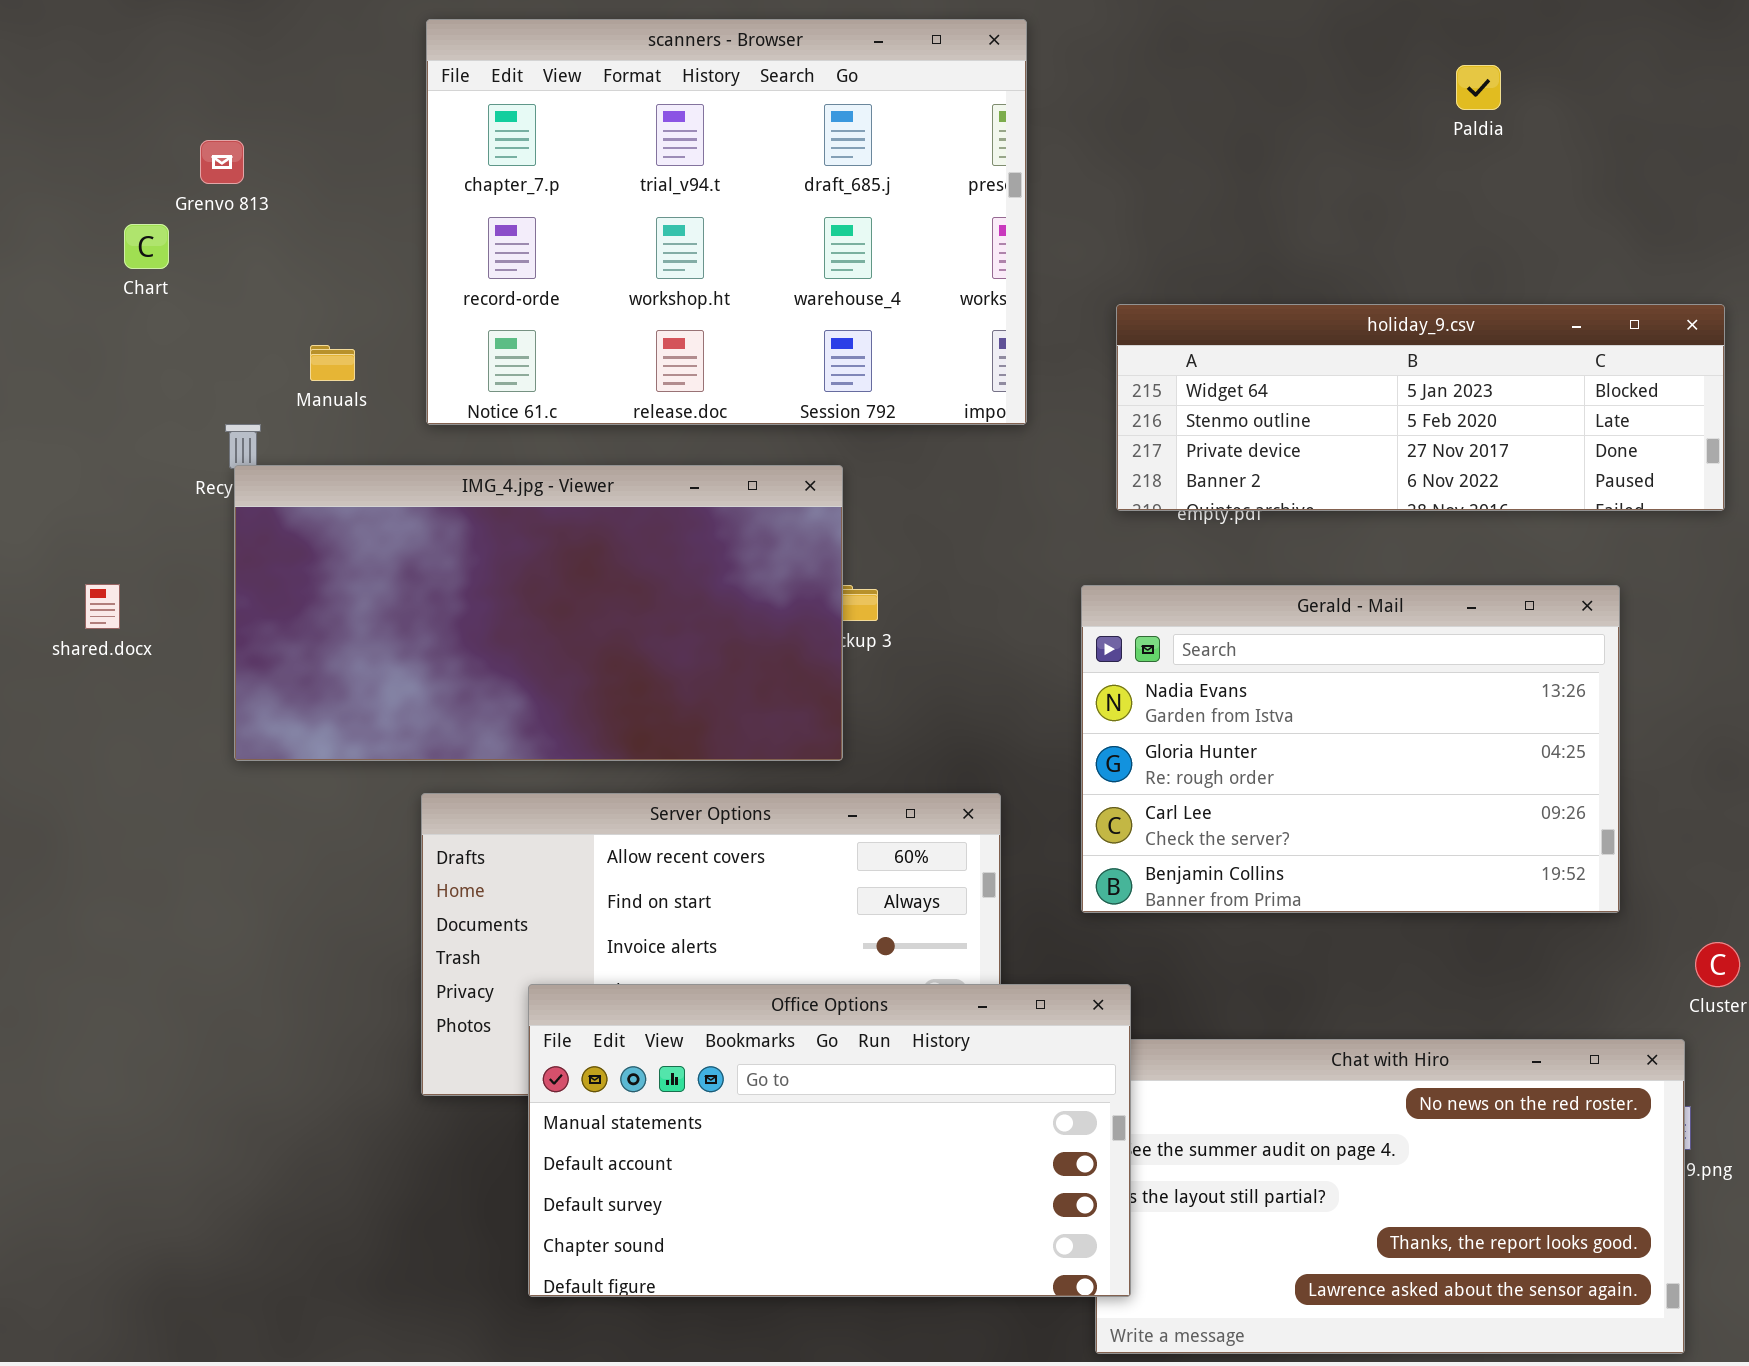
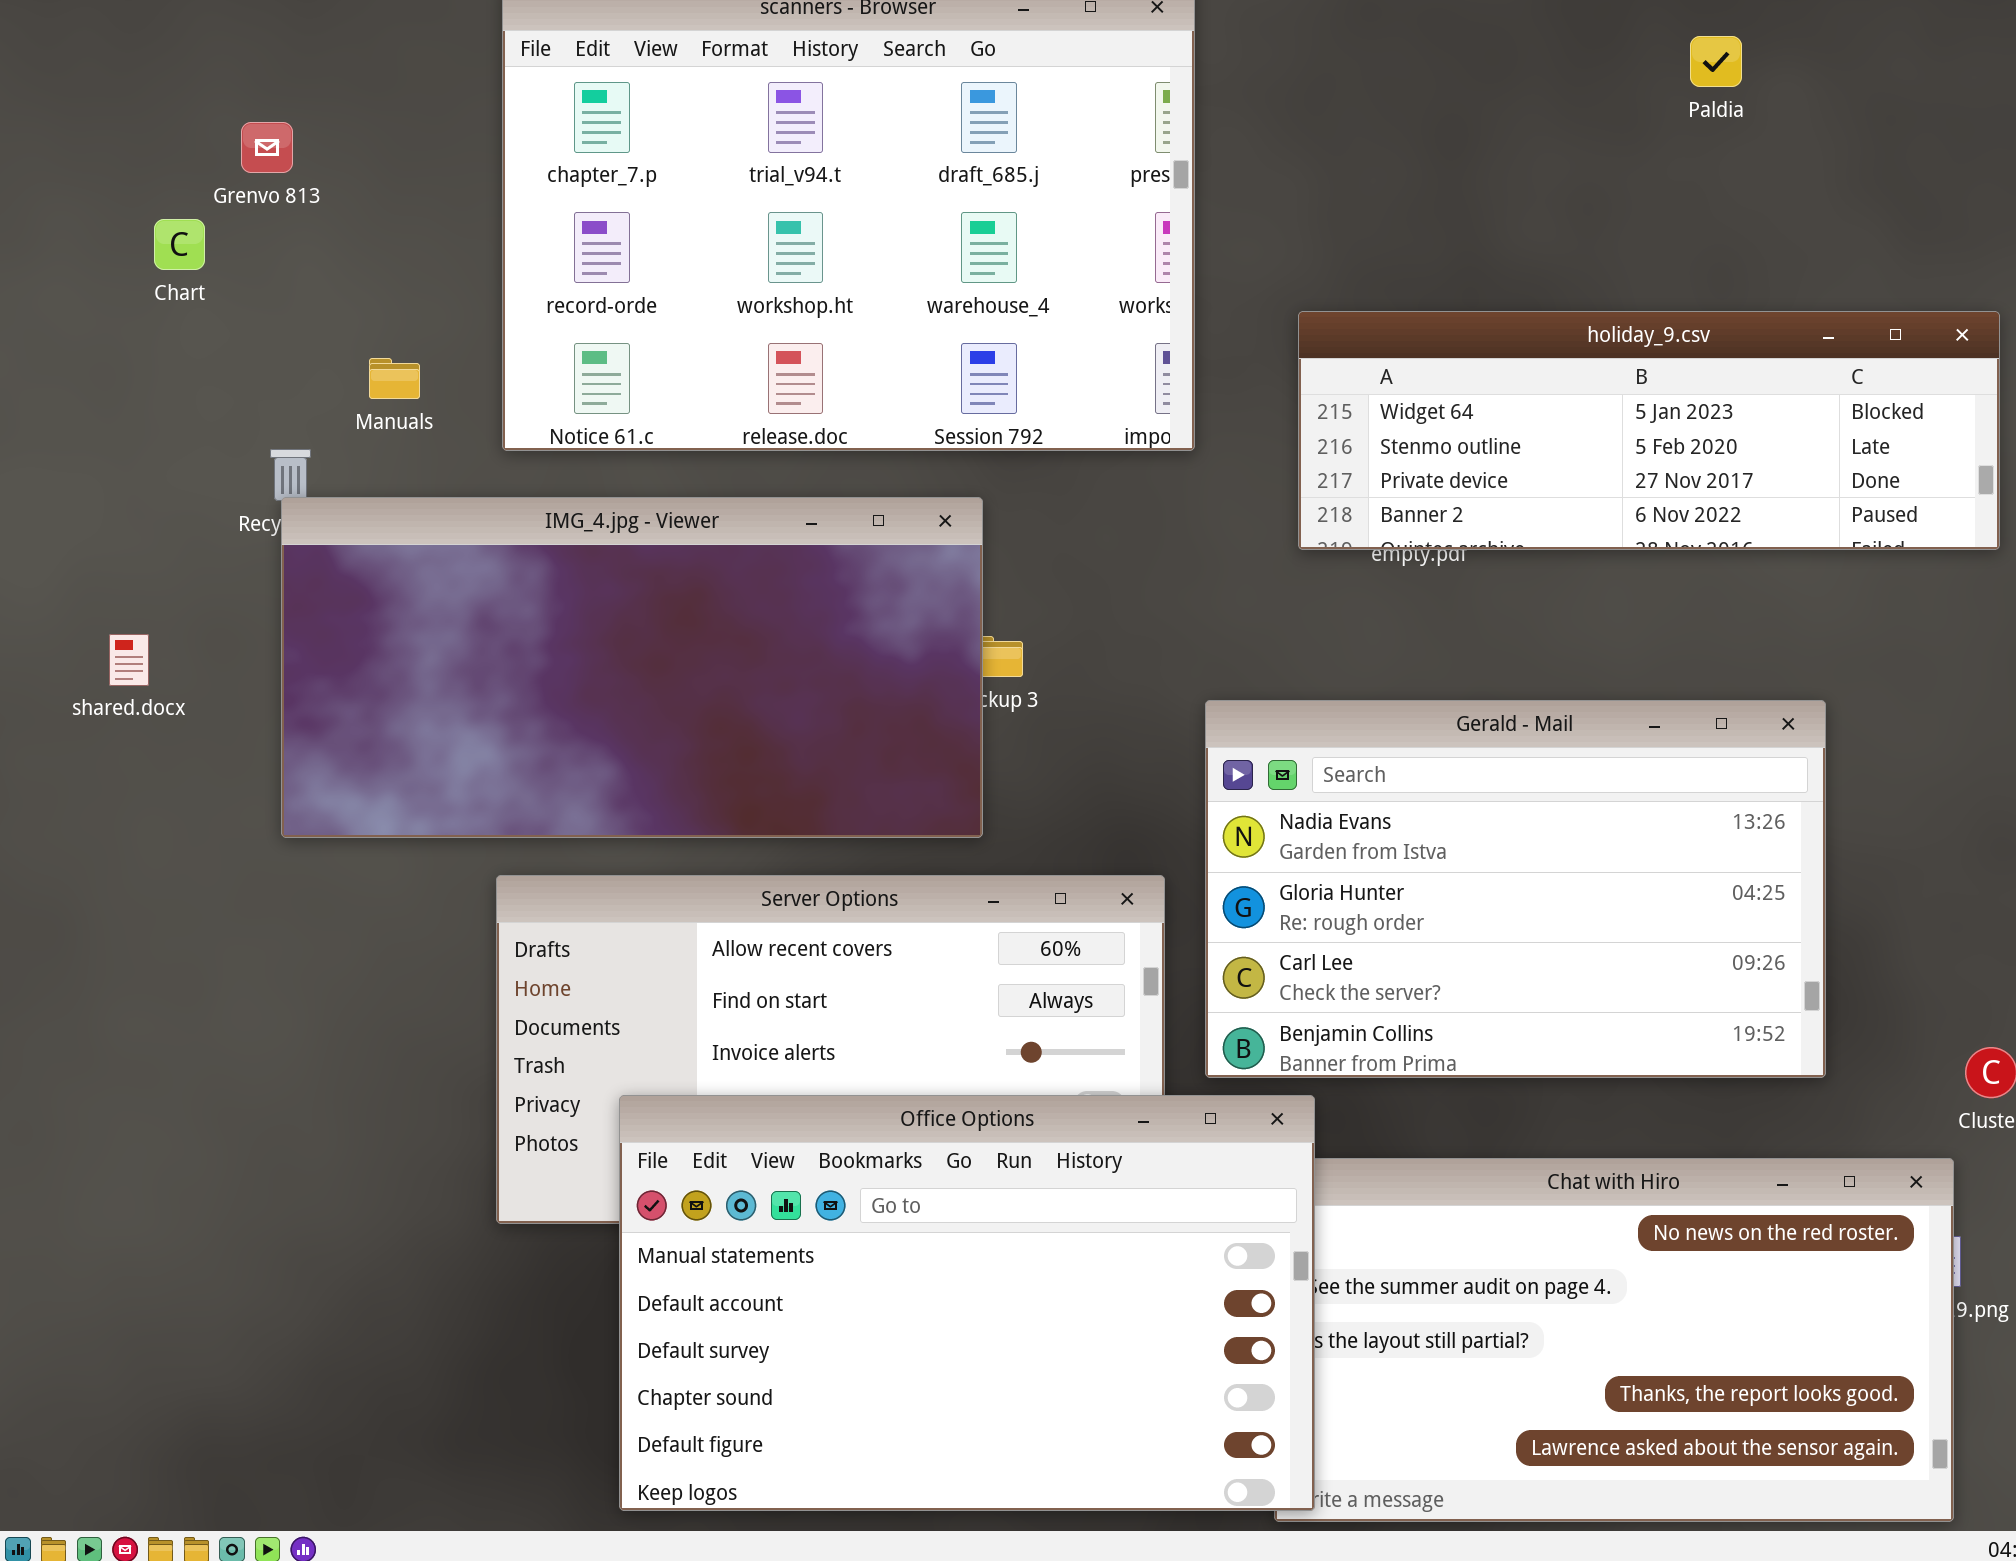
Gerald - Mail: [1081,585,1620,913] -> [1205,700,1826,1078], moved
Office Options: [528,984,1131,1297] -> [619,1095,1315,1511], resized

